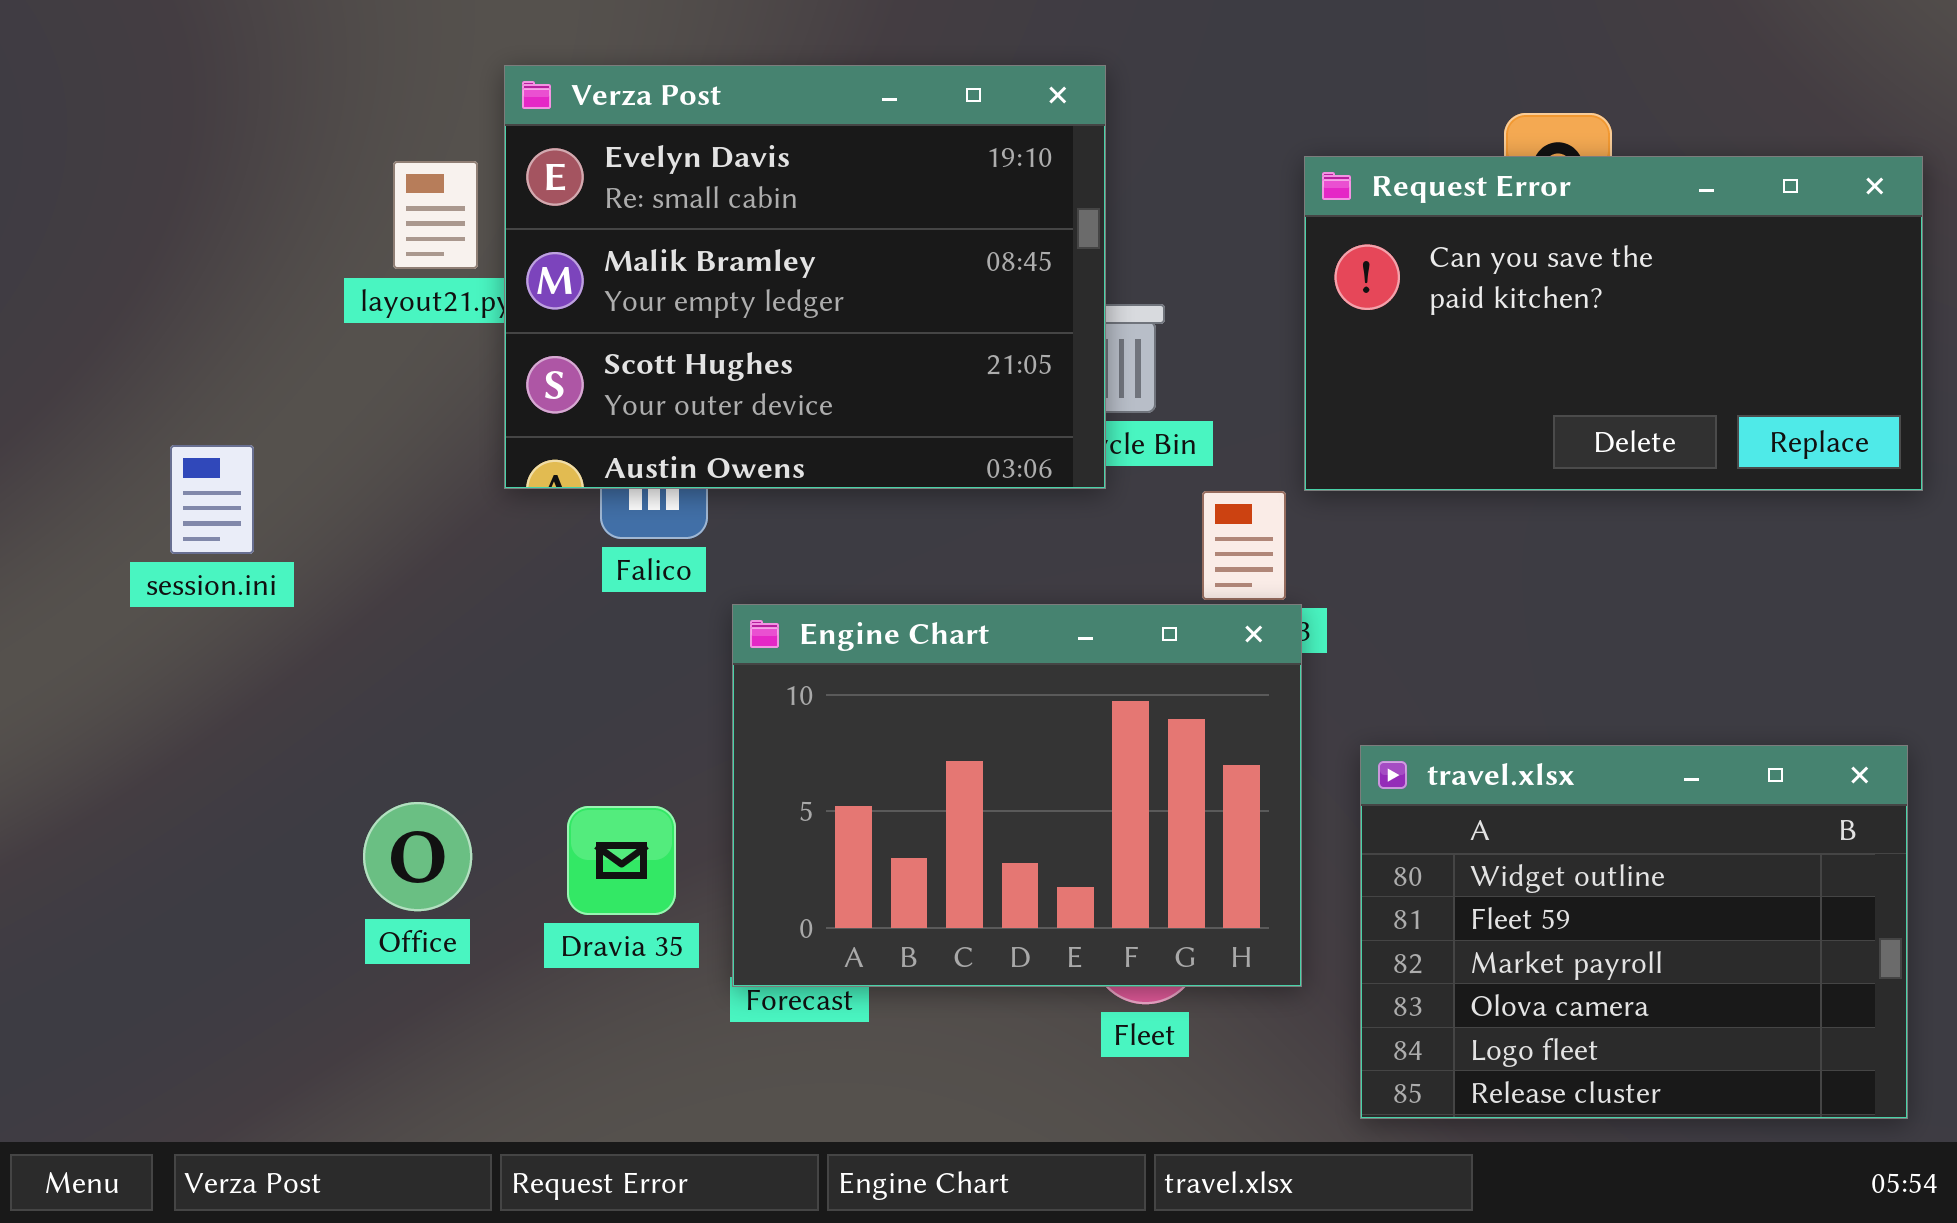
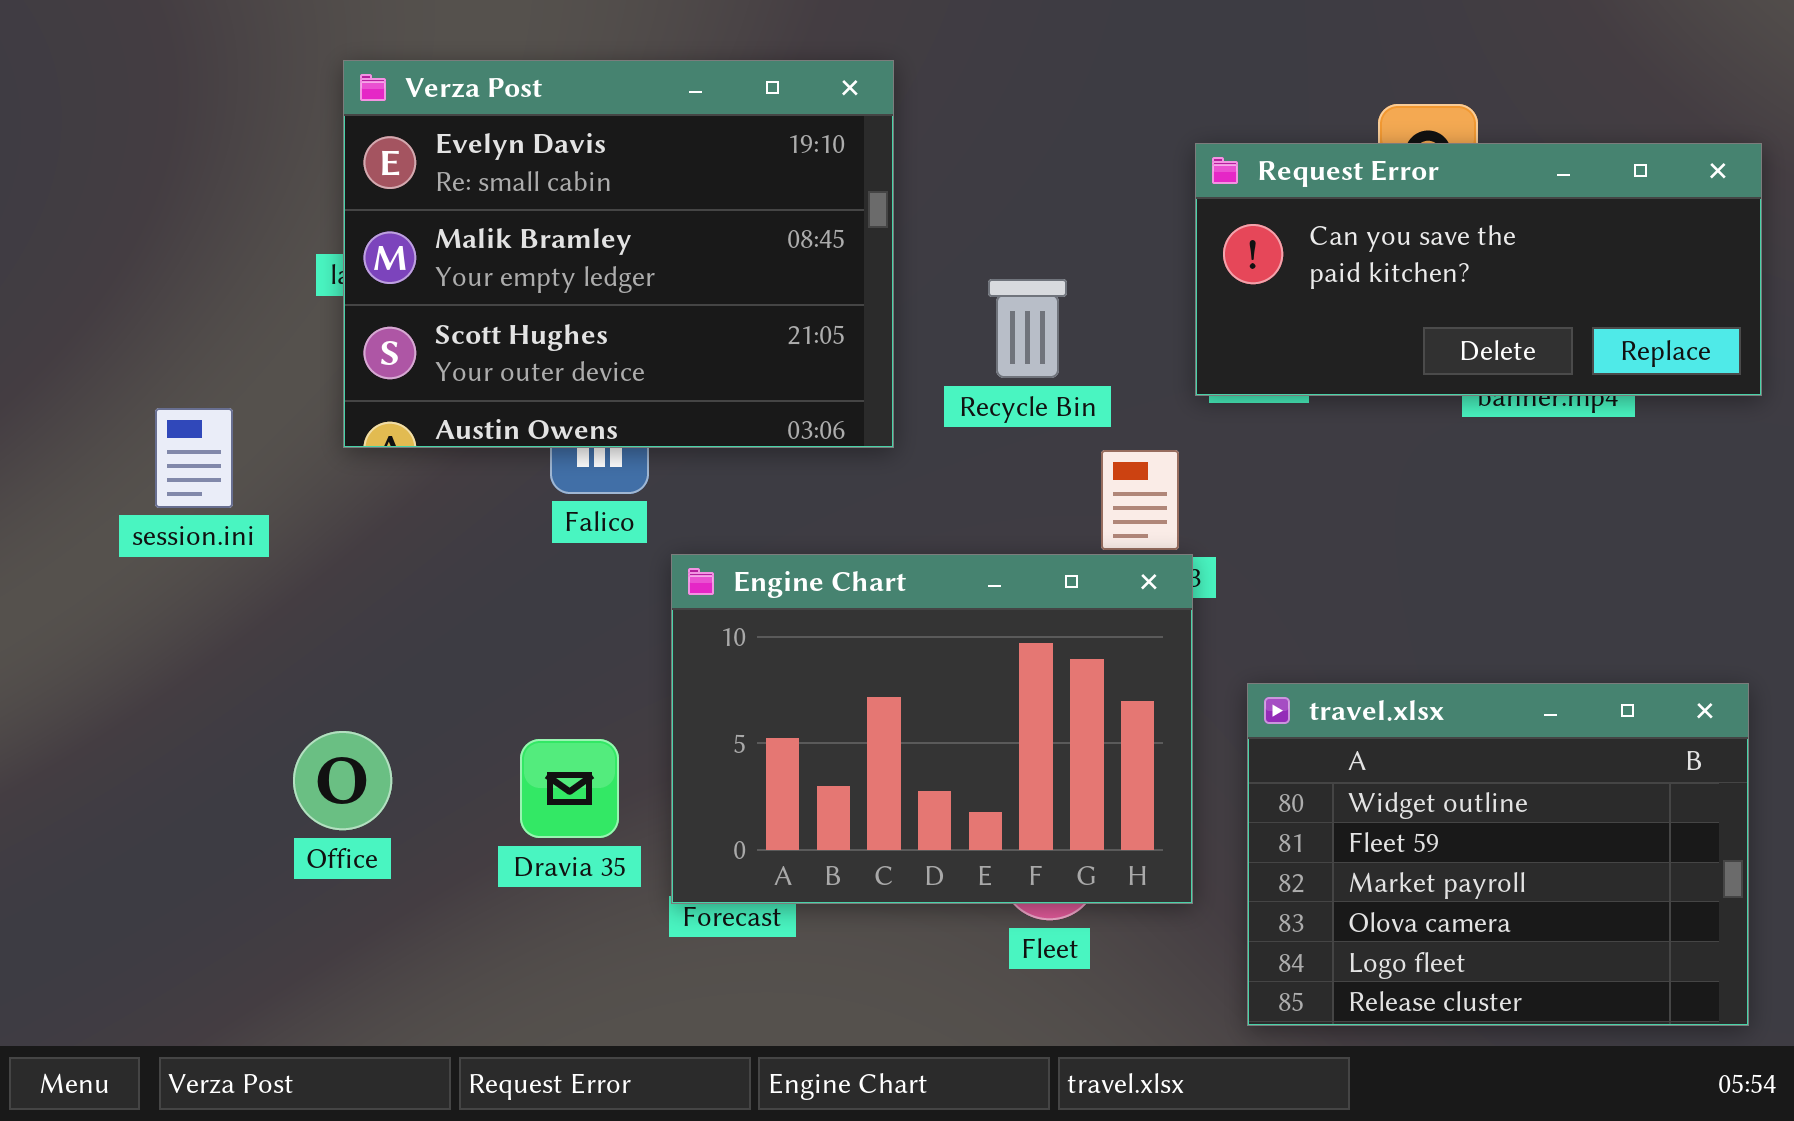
Verza Post: [504,65,1106,489] -> [343,60,894,448], moved
Request Error: [1304,156,1923,491] -> [1195,143,1762,396], resized
Office: [363,802,472,911] -> [293,731,392,830], moved

